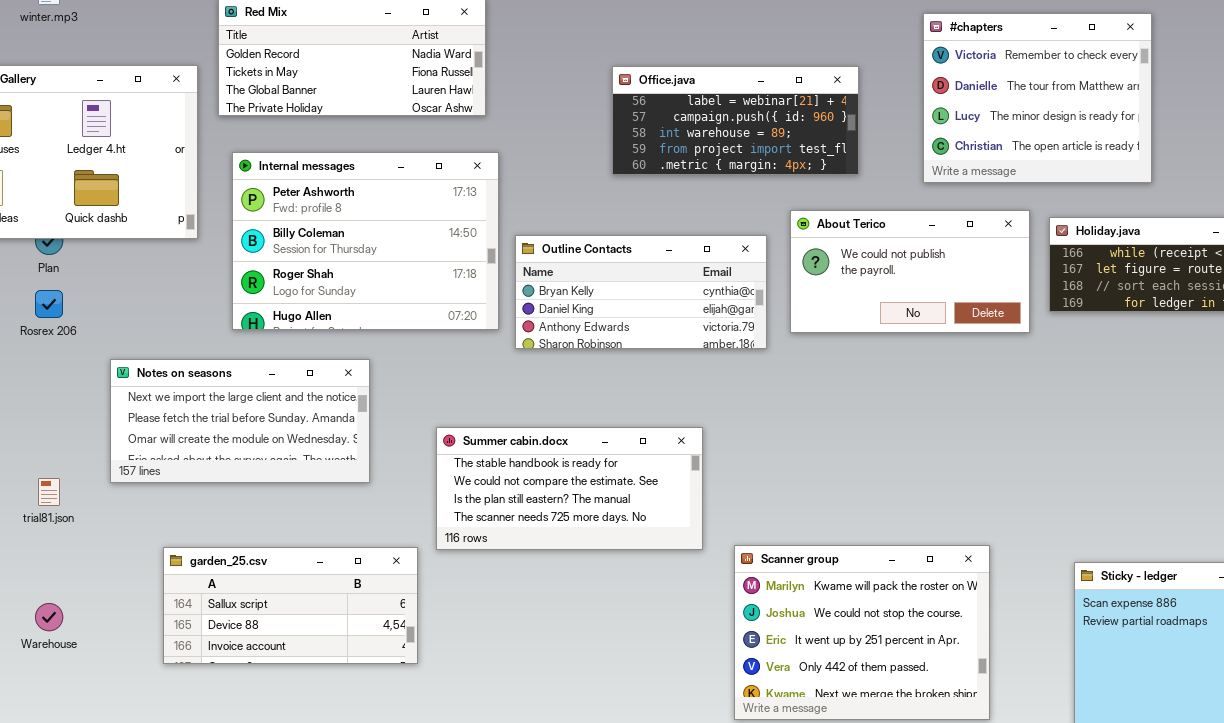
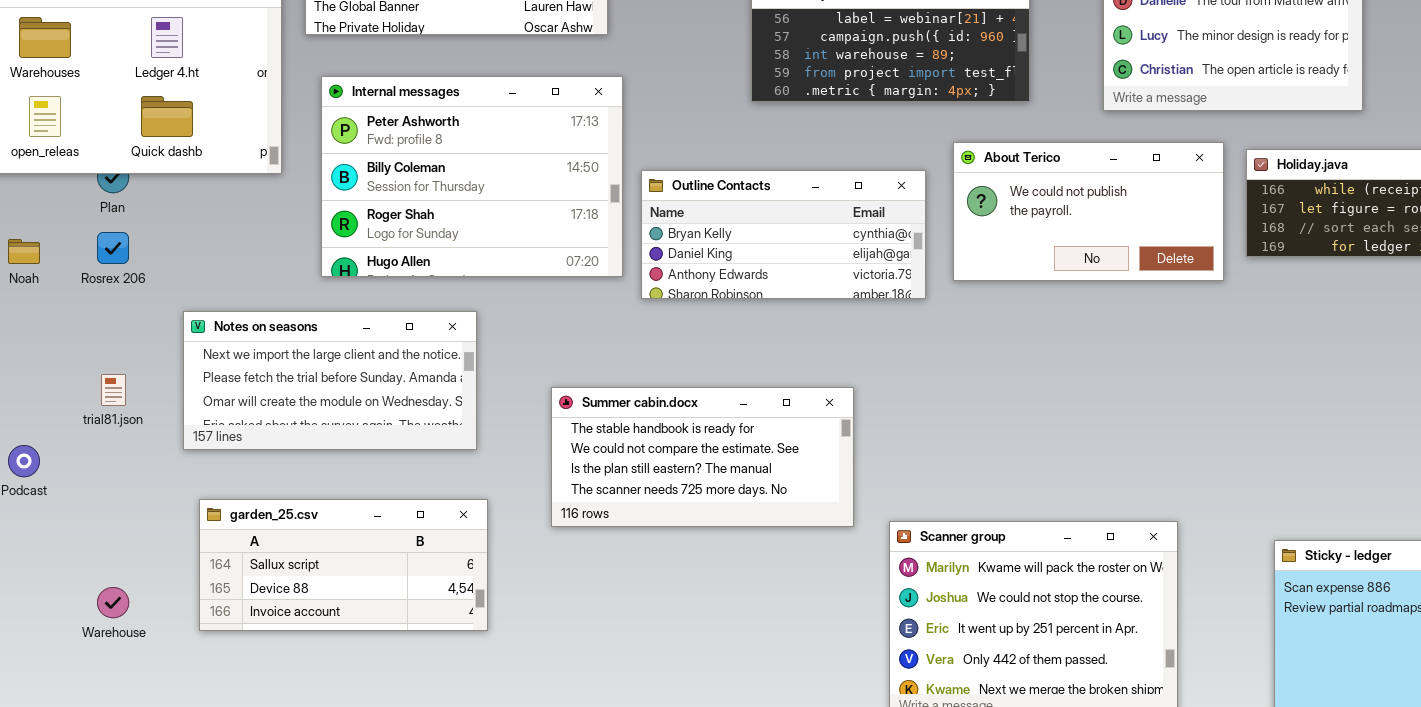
trial81.json: [38,478,60,506] -> [101,374,126,406], moved
garden_25.csv: [163,547,418,664] -> [199,499,488,631], moved

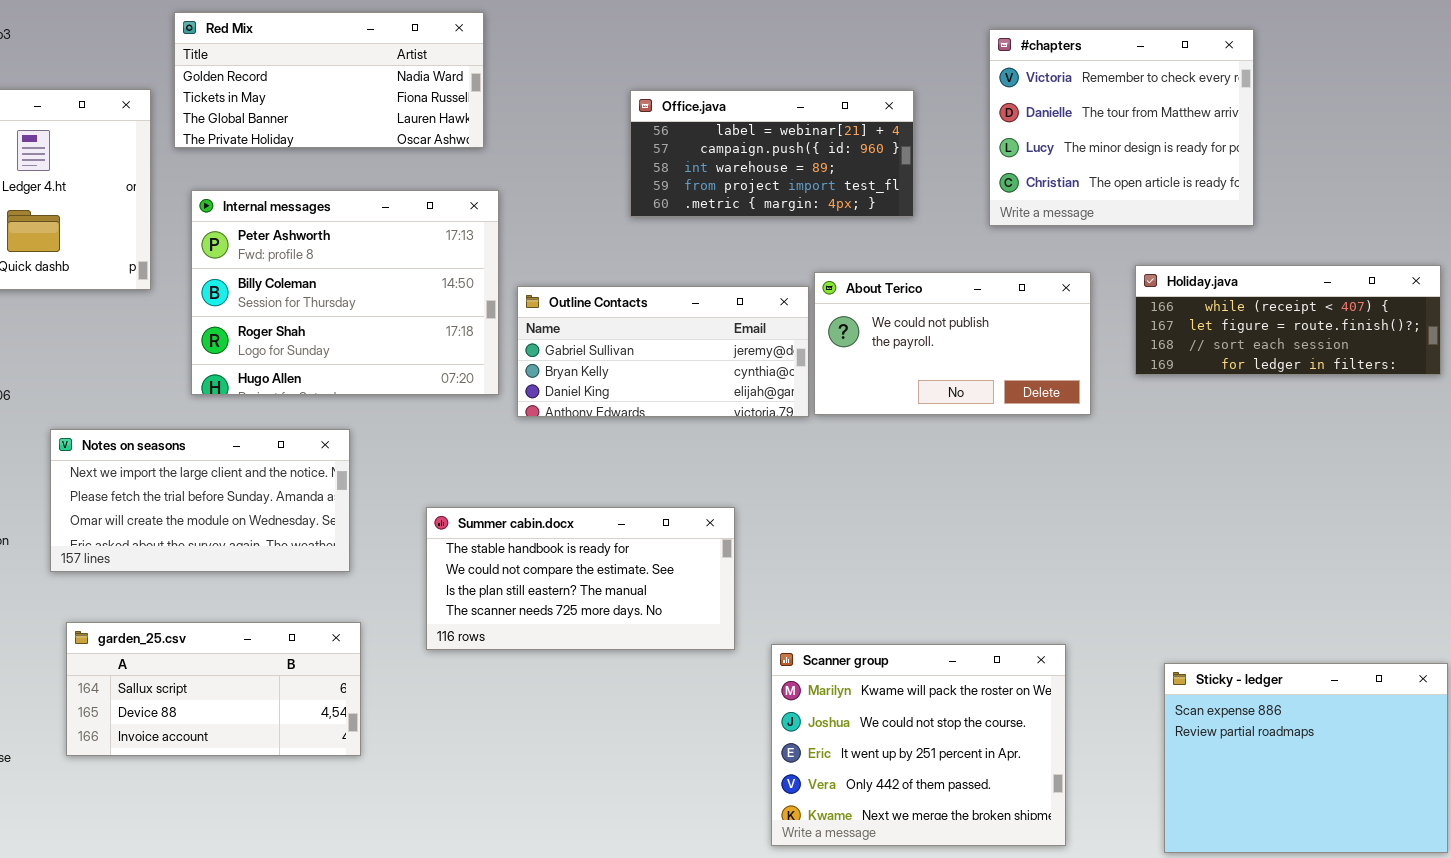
About Terico: [953,142,1224,281] -> [814,272,1091,415], moved
Outline Contacts: [641,170,926,299] -> [517,286,809,417], scrolled up 1 row

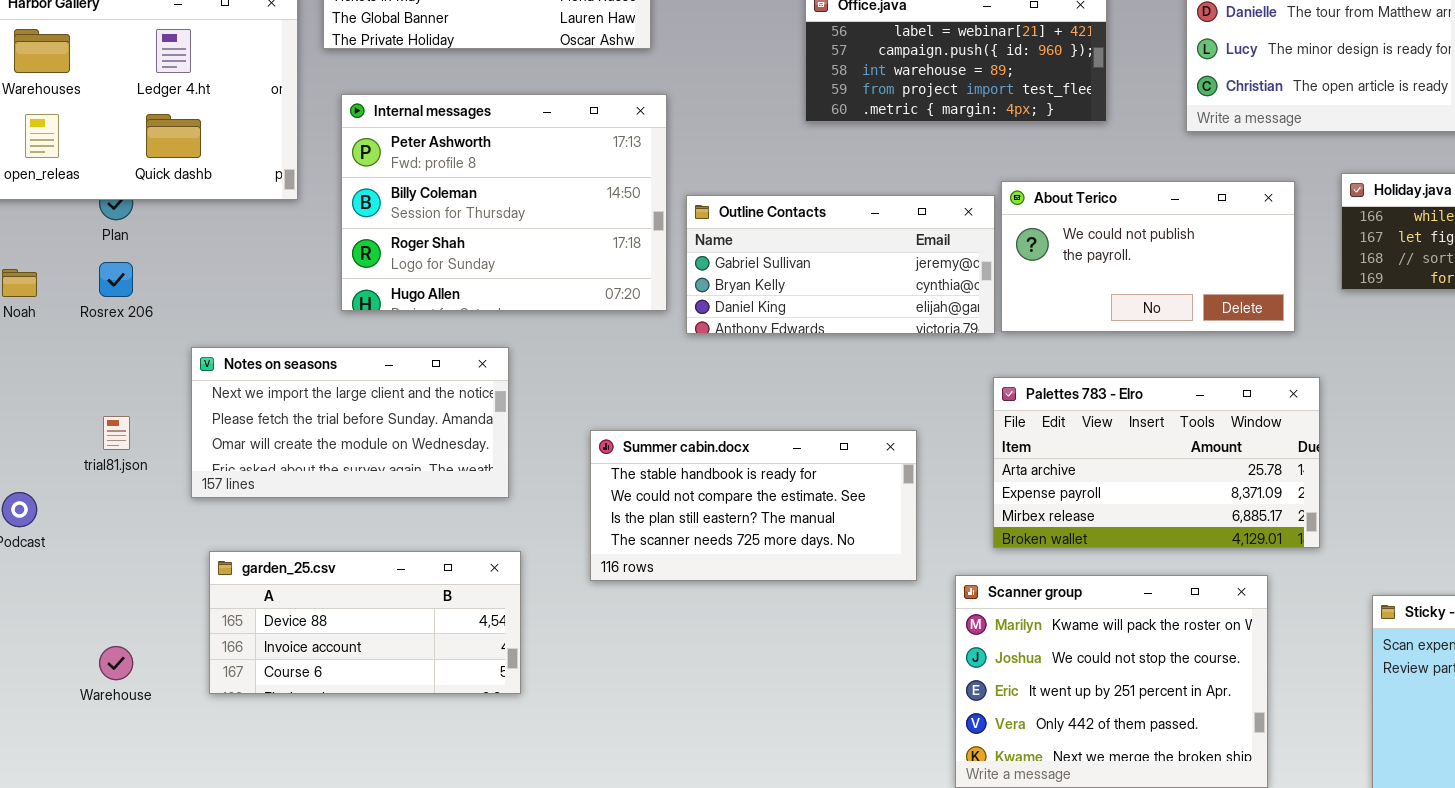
Palettes 783 - Elro: none -> [993,377,1320,548], opened
garden_25.csv: [66,622,361,756] -> [209,551,521,694], scrolled down 1 row

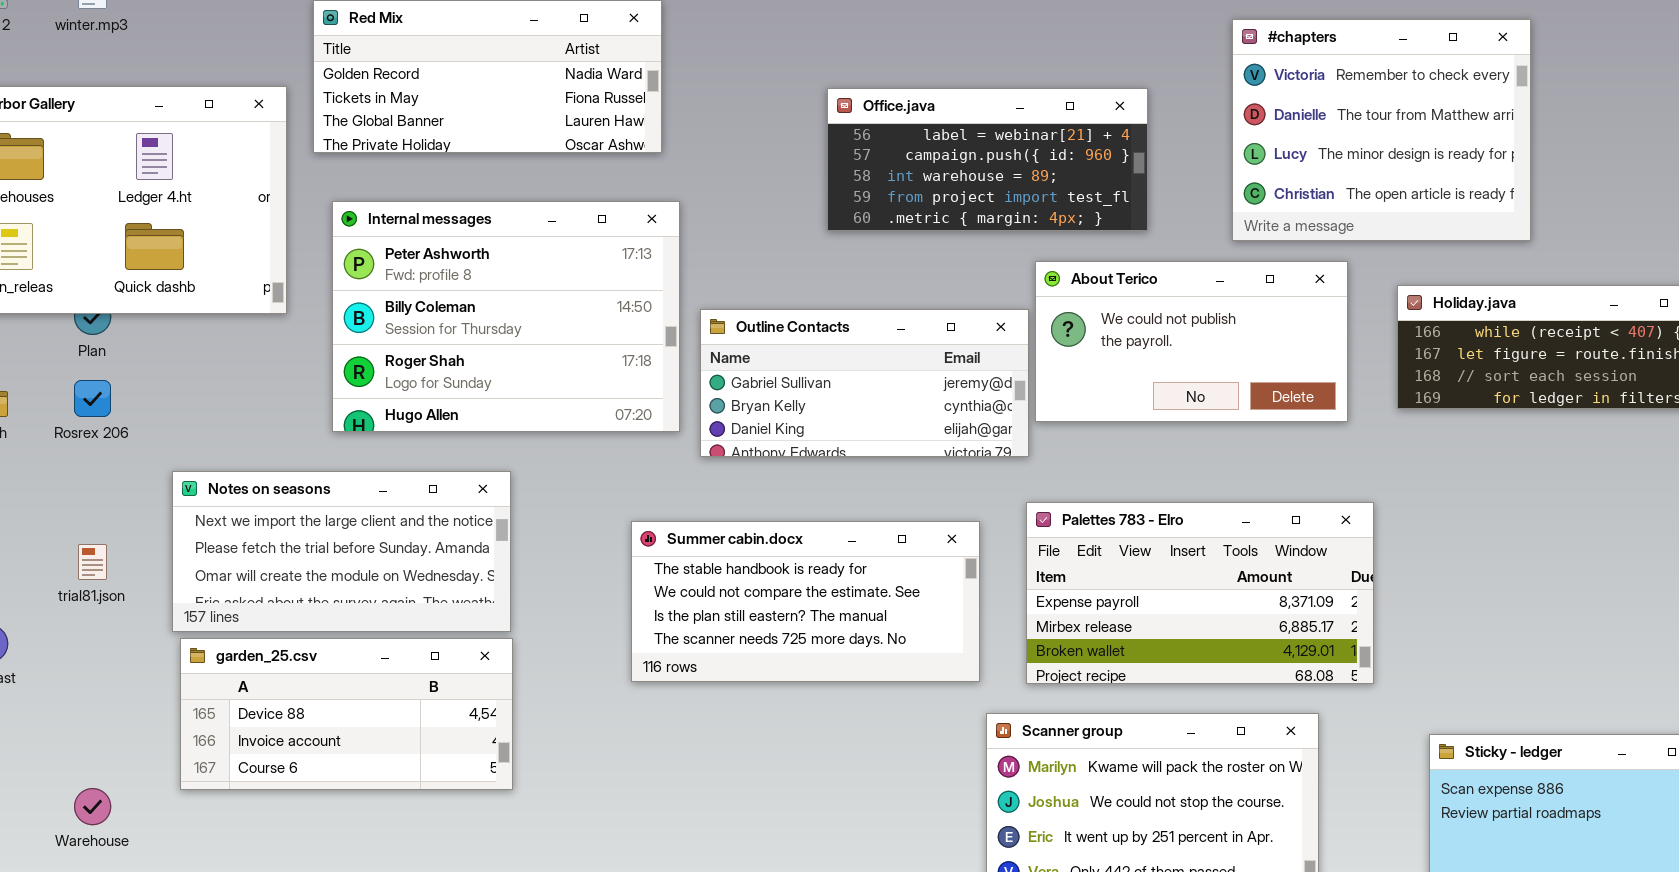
About Terico: [1001,181,1295,332] -> [1035,261,1348,422], moved
Palettes 783 - Elro: [993,377,1320,548] -> [1026,502,1374,684], scrolled down 1 row
Summer cabin.docx: [590,430,917,581] -> [631,521,980,682], moved
garden_25.csv: [209,551,521,694] -> [180,638,513,790], moved

